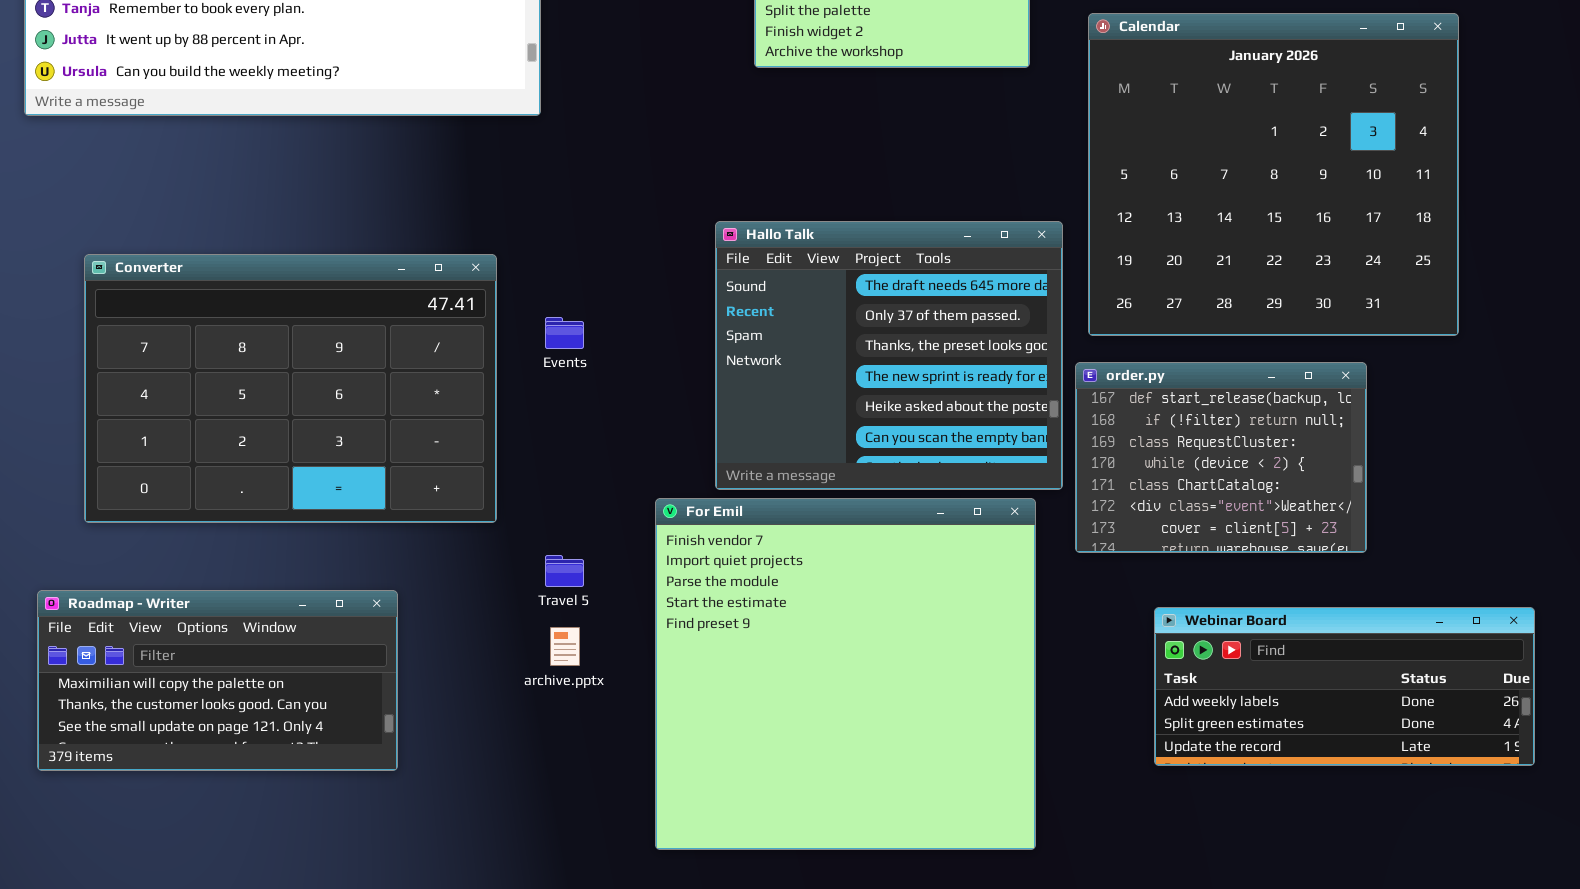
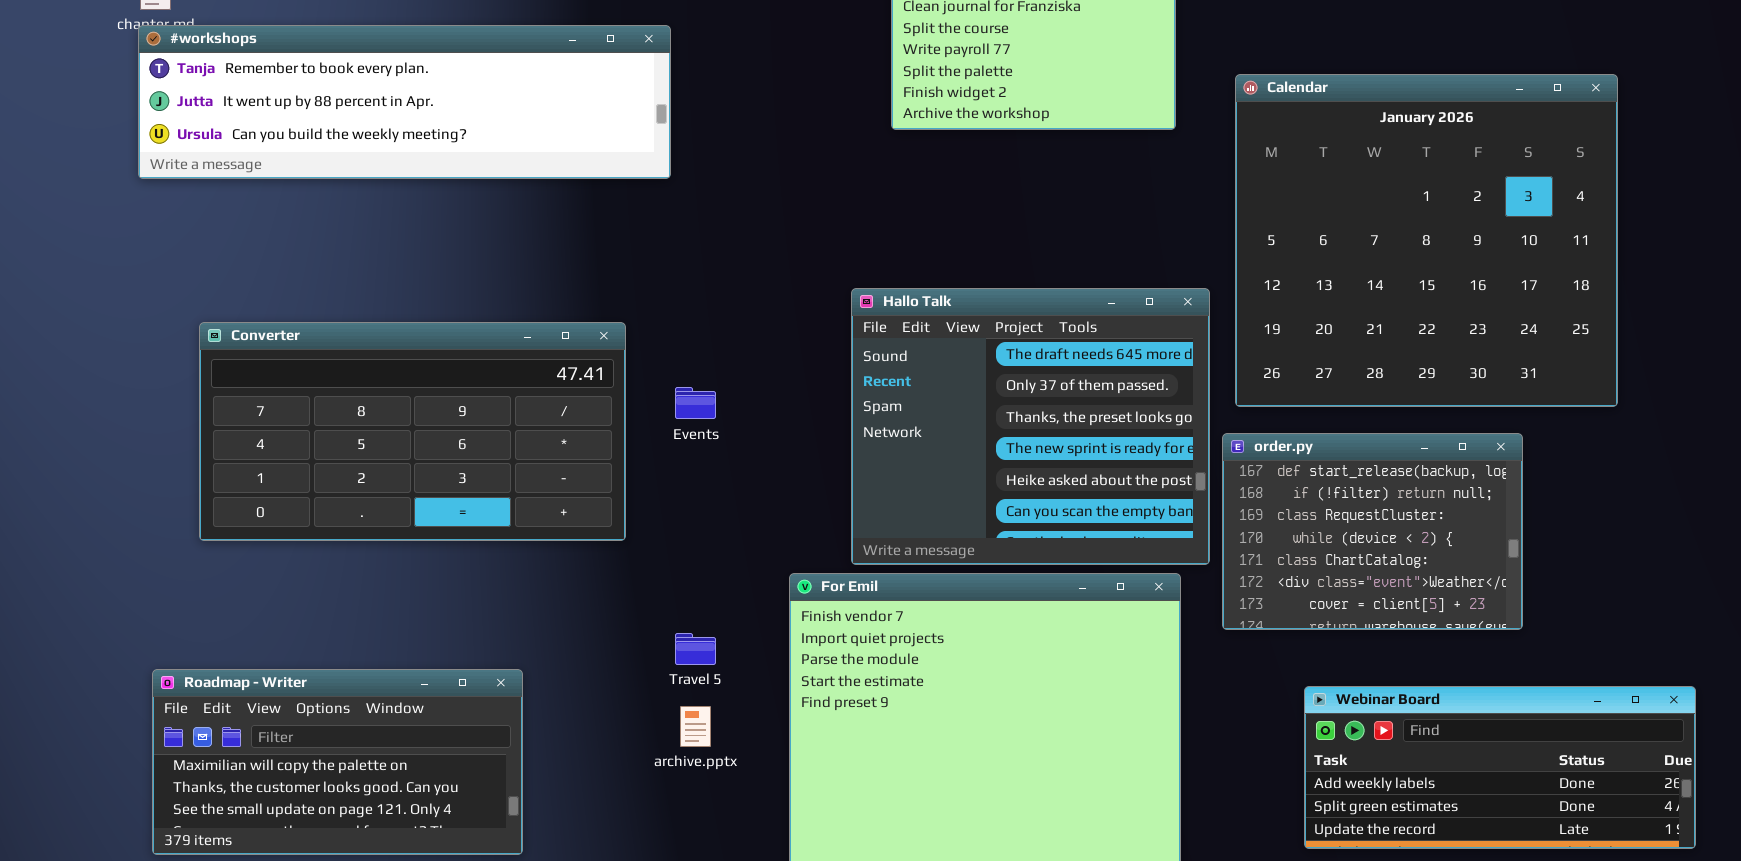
Converter: [84,254,497,523] -> [199,322,626,541], resized

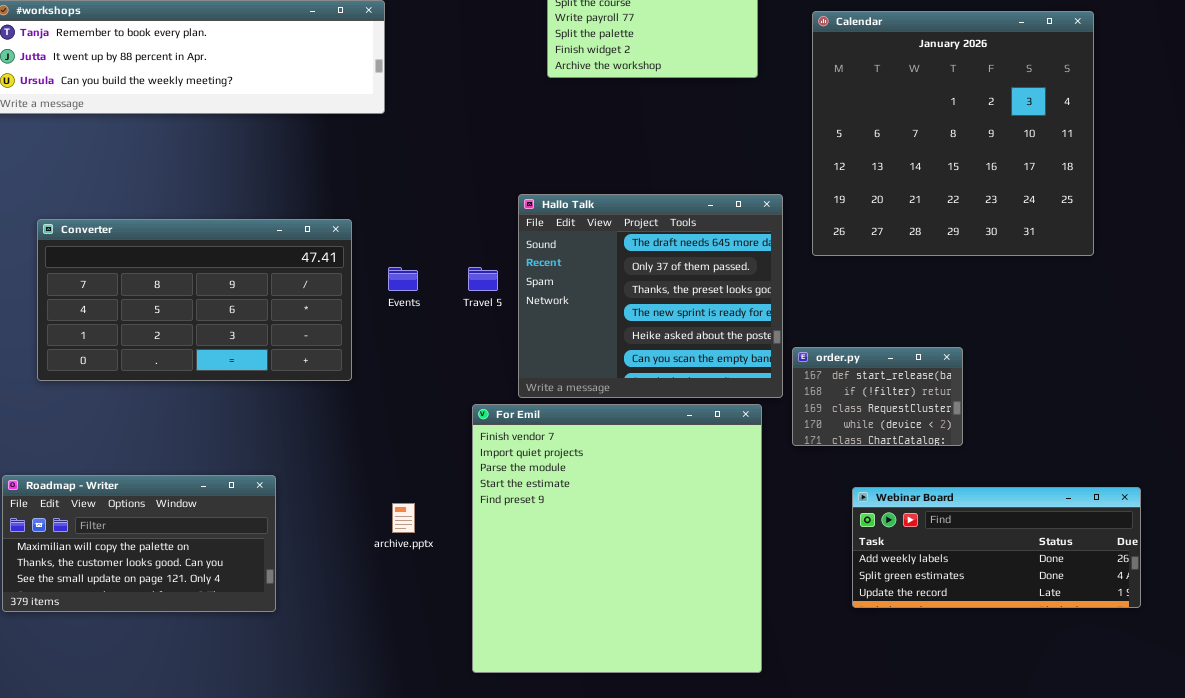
Calendar: [1235,74,1618,407] -> [812,11,1094,256], moved
order.py: [1222,433,1523,630] -> [792,347,963,446], resized
Travel 5: [675,633,716,665] -> [468,267,498,291], moved

